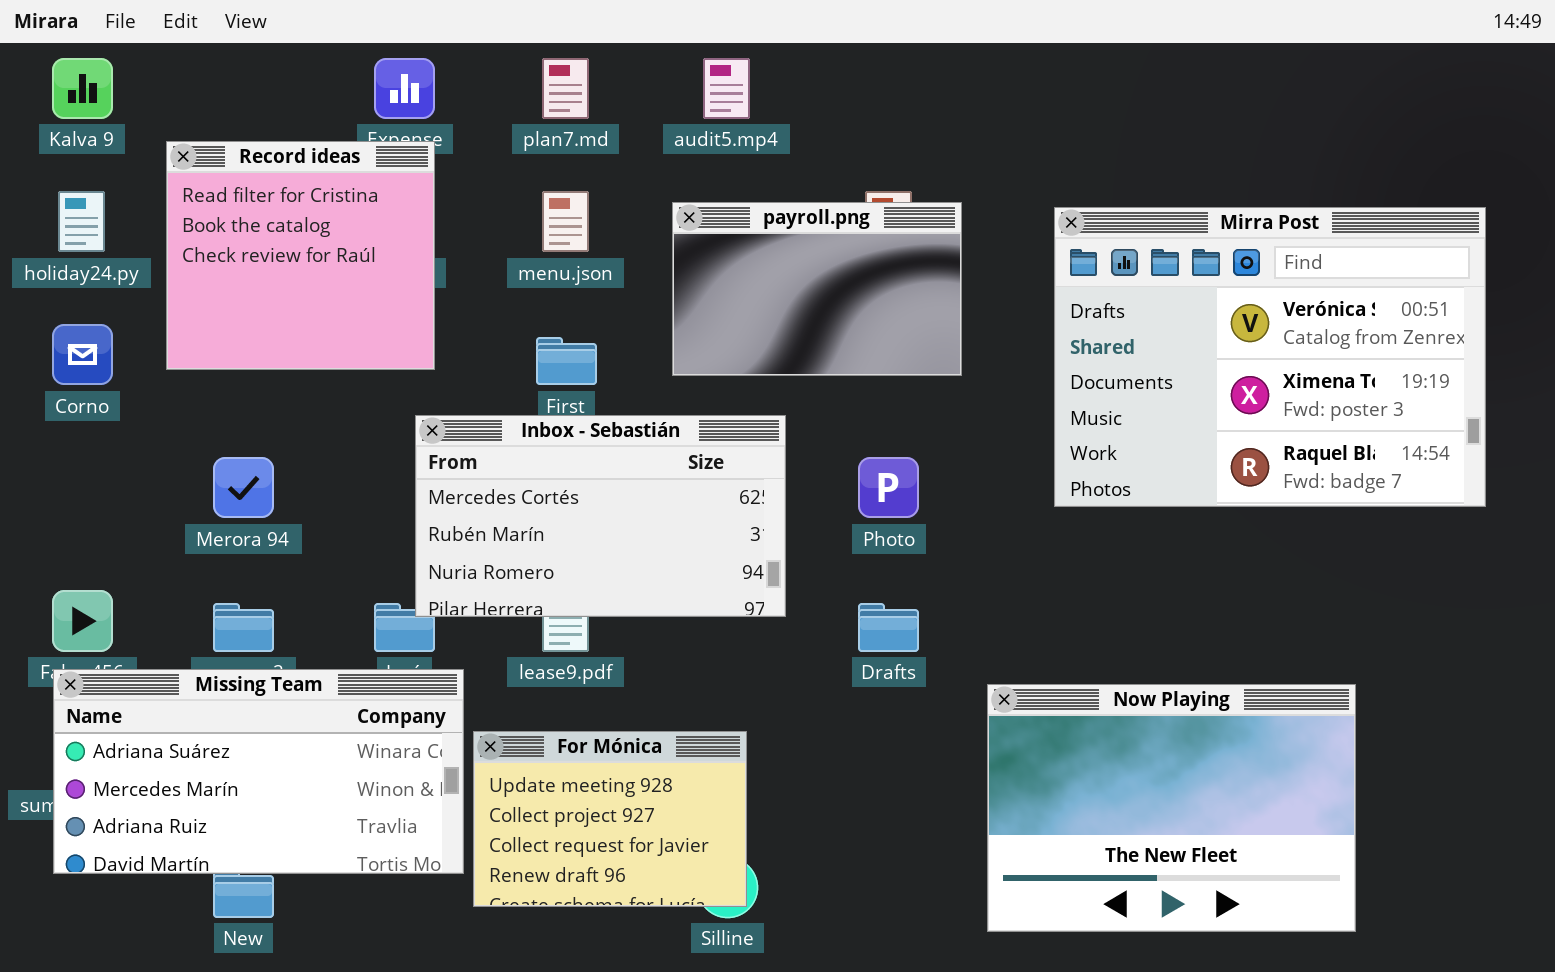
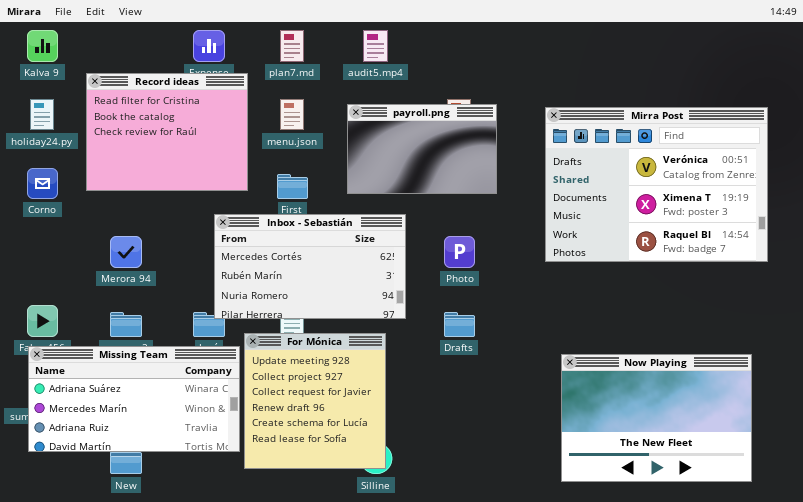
Record ideas: [166,141,435,370] -> [86,73,248,191], resized
Now Playing: [987,684,1356,932] -> [561,354,752,482], moved
For Mónica: [473,731,747,907] -> [244,333,386,469], resized

